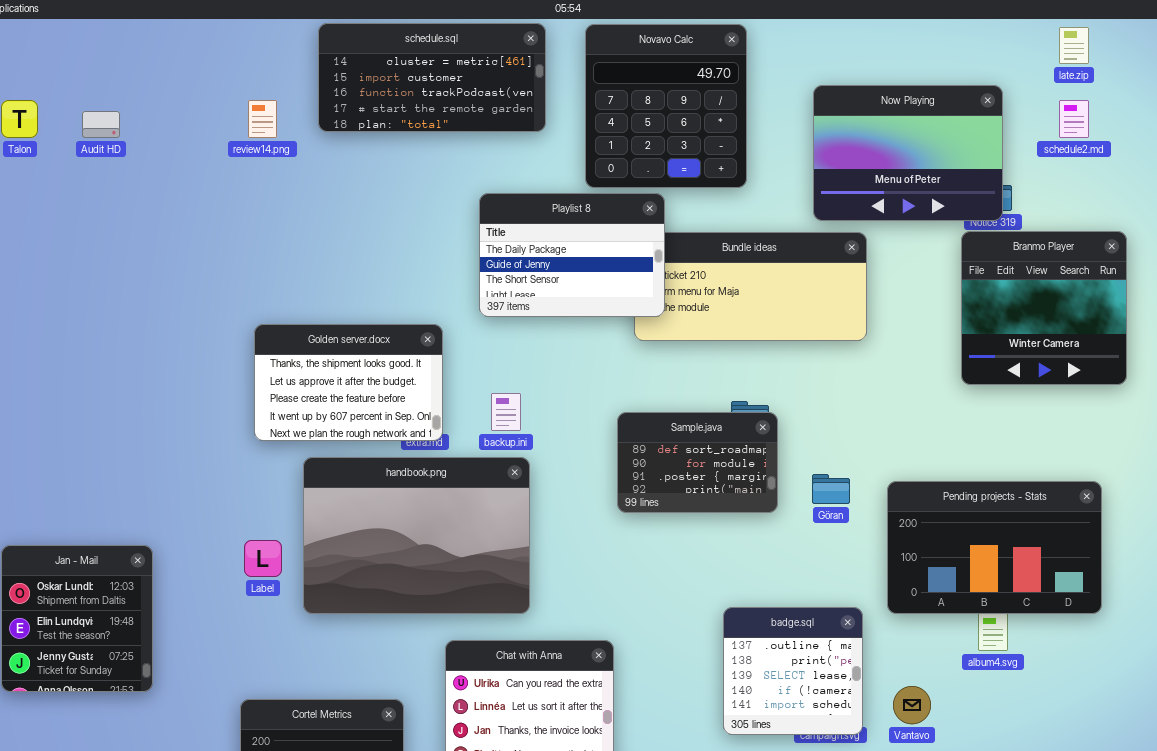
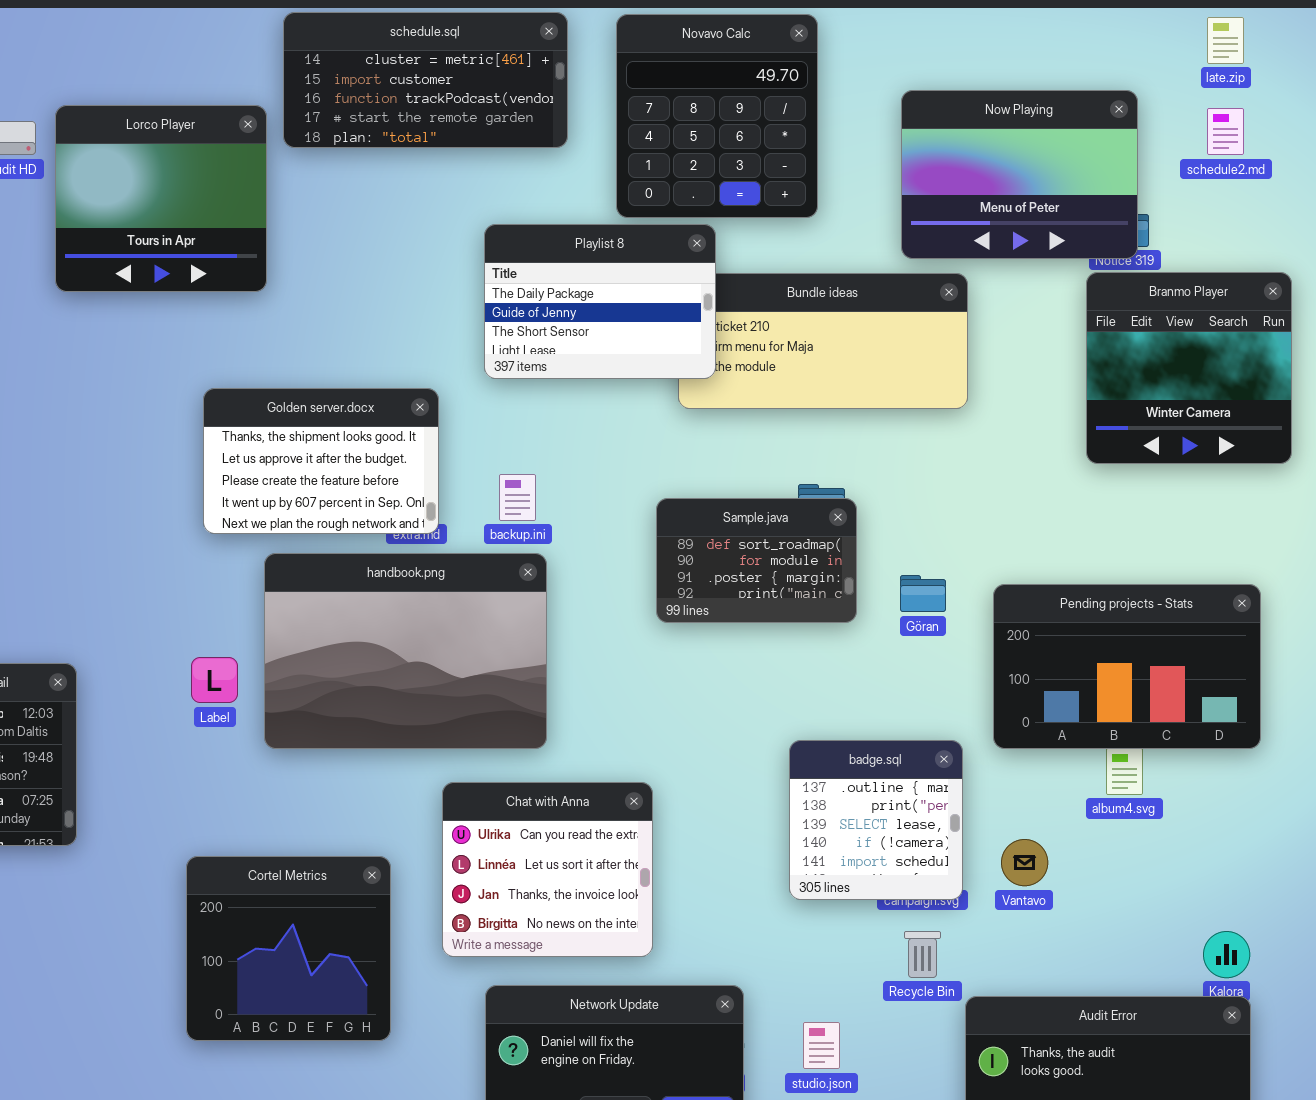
Lorco Player: none -> [55,105,267,292], opened

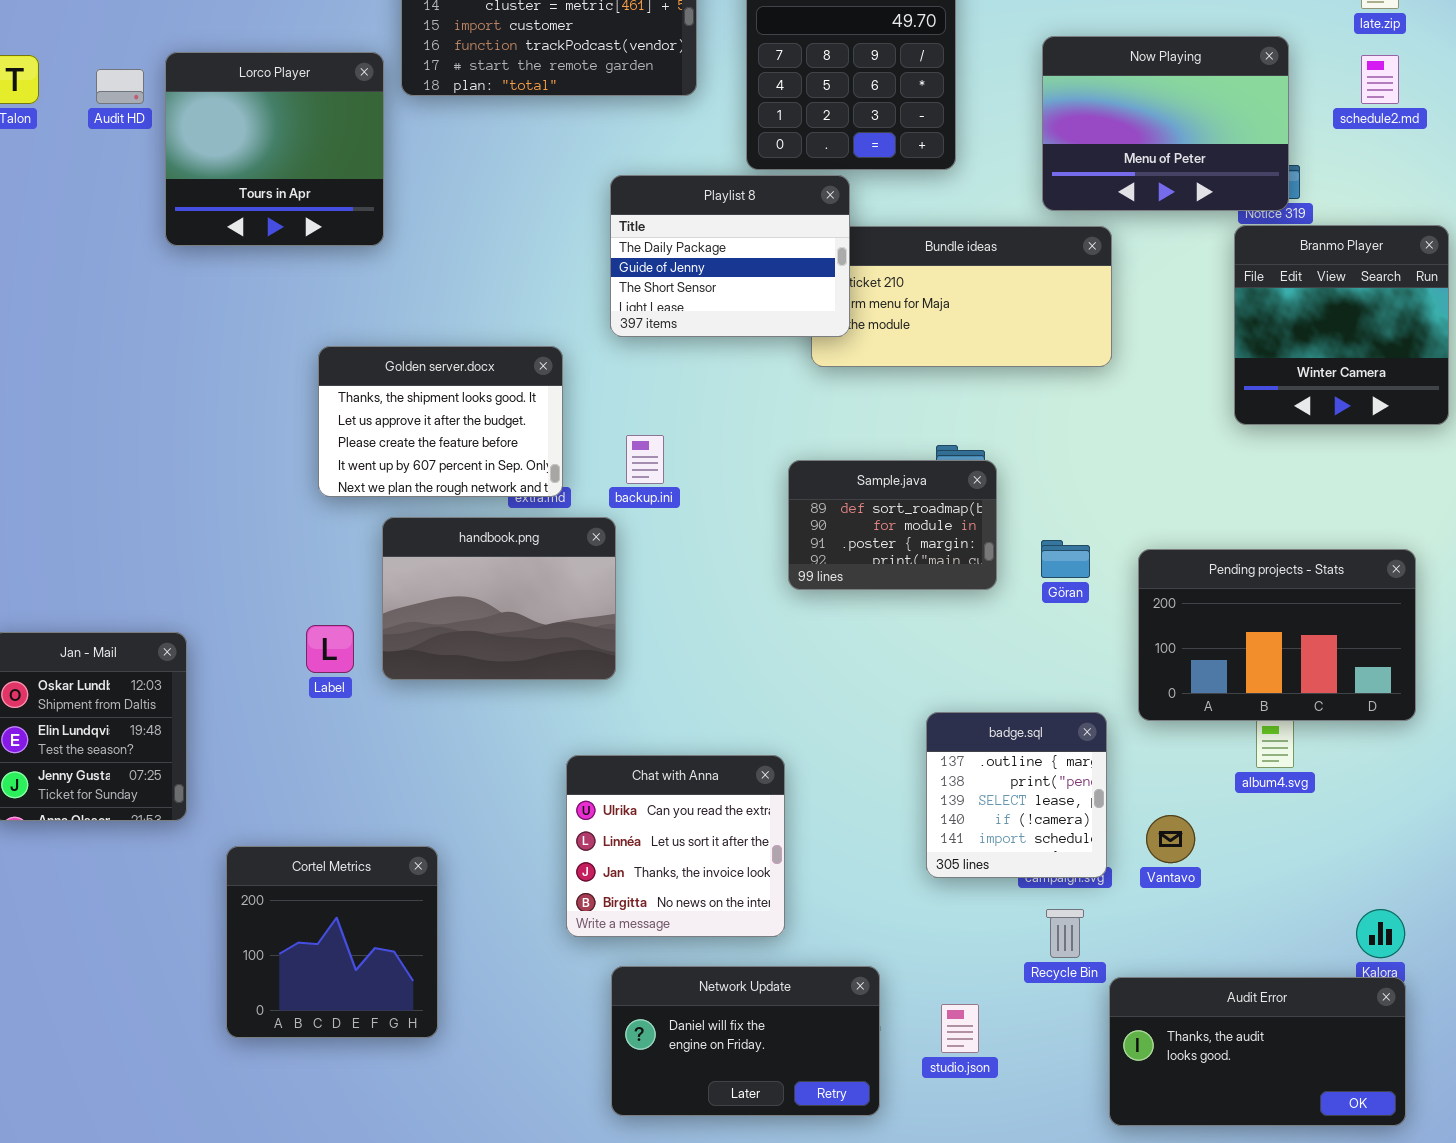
handbook.png: [264,553,547,749] -> [382,517,616,680], resized
Cortel Metrics: [186,856,391,1041] -> [226,846,438,1038], moved

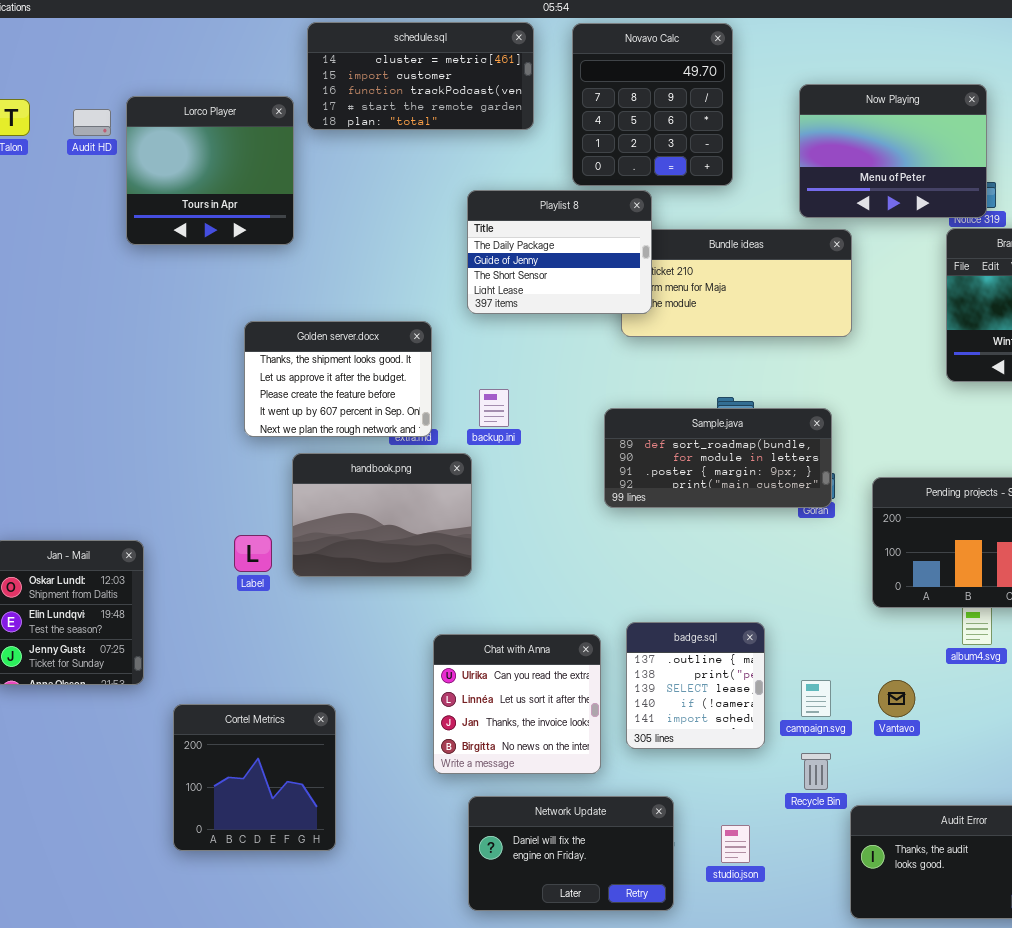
Sample.java: [788,460,997,590] -> [604,408,832,508], resized
badge.sql: [926,712,1107,878] -> [626,622,765,749], moved

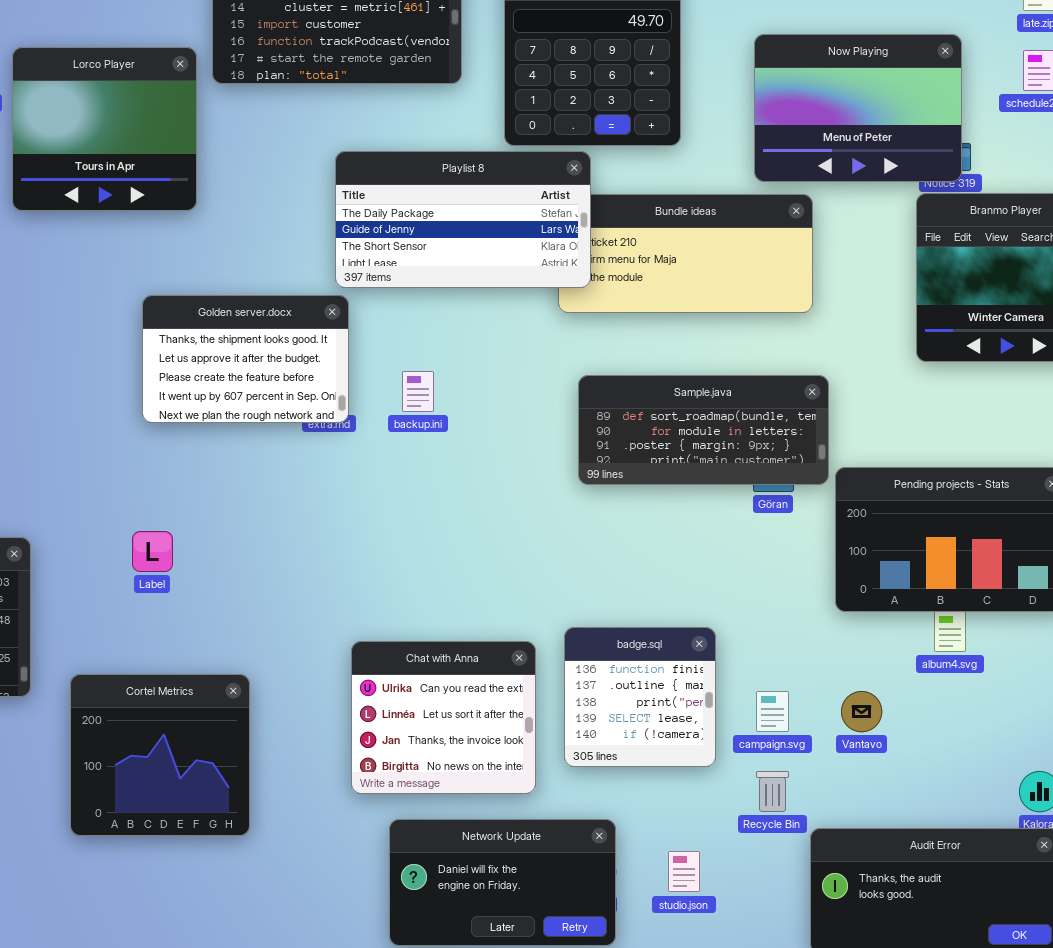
Playlist 8: [467,190,652,314] -> [335,151,591,288], resized
Sample.java: [604,408,832,508] -> [578,375,829,485], moved
handbook.png: [292,453,472,577] -> none, closed
badge.sql: [626,622,765,749] -> [564,627,716,767], scrolled up 1 row
Cortel Metrics: [173,704,336,851] -> [70,674,250,836], moved

